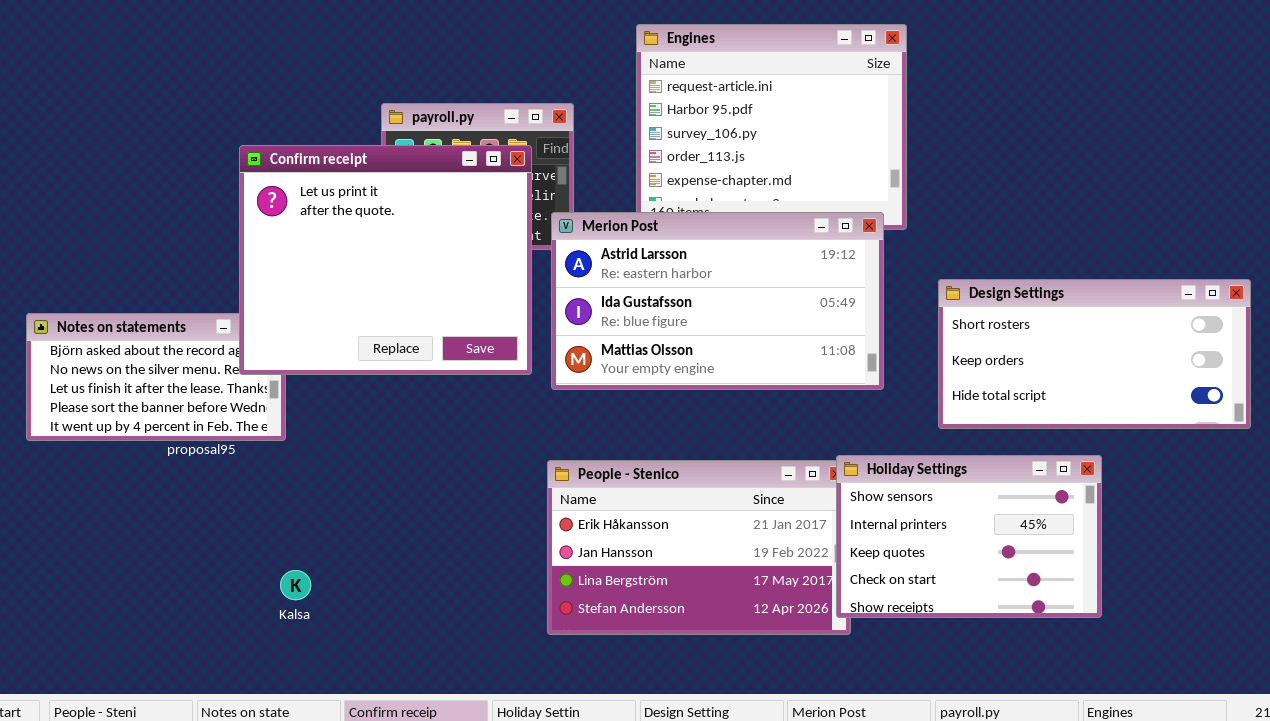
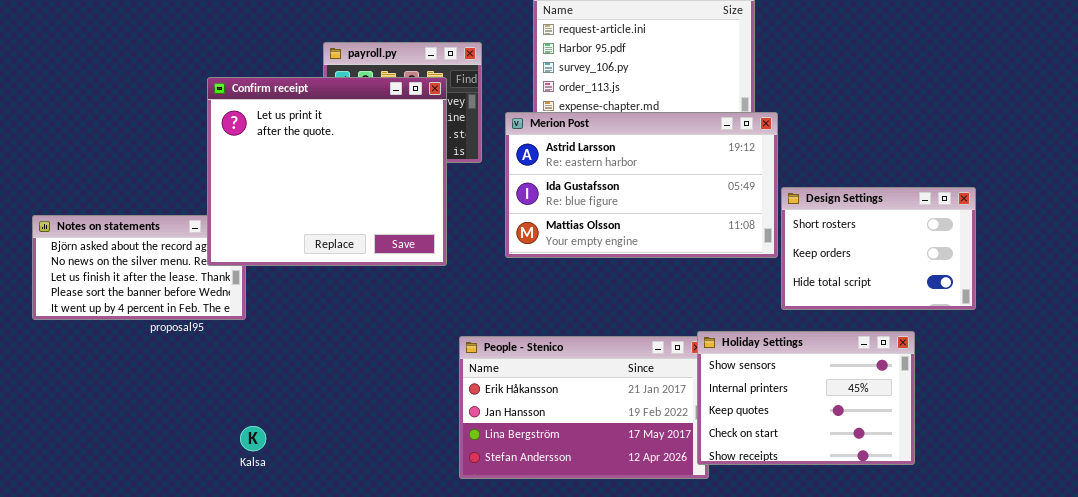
Merion Post: [551,212,884,390] -> [505,112,778,258], moved
Design Settings: [938,279,1251,429] -> [781,187,976,310], resized

